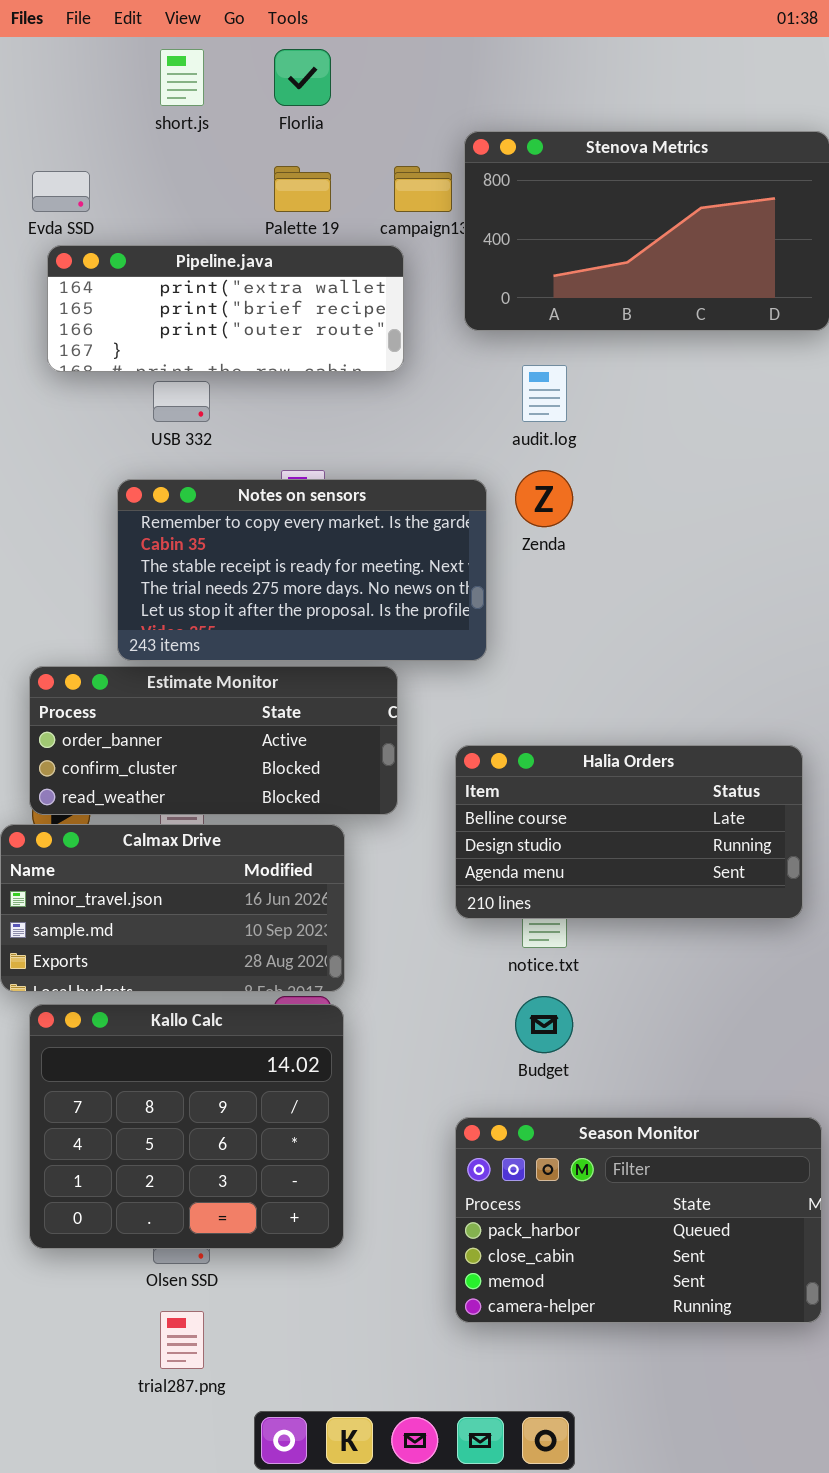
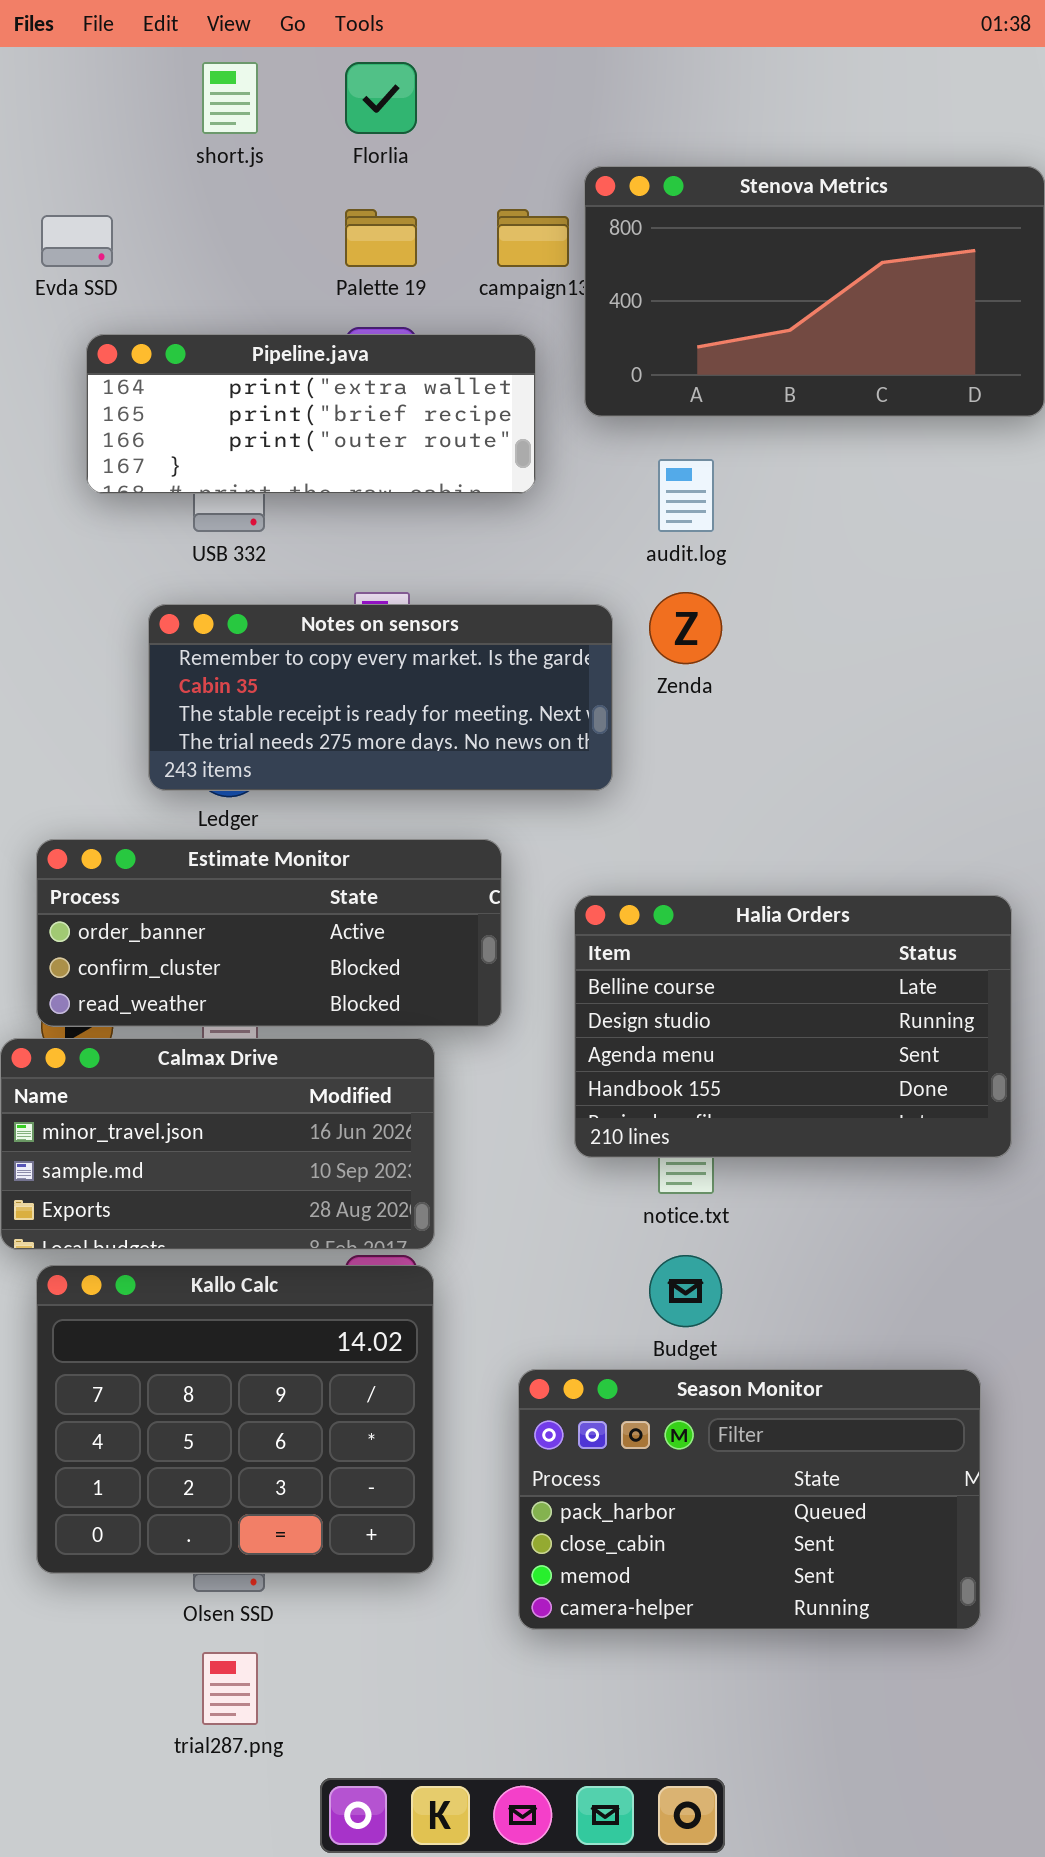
Pipeline.java: [47,245,404,372] -> [86,334,536,494], moved
Notes on sensors: [117,479,487,661] -> [148,604,613,791], resized
Halia Orders: [455,745,803,919] -> [574,895,1012,1158], resized
Season Monitor: [455,1117,822,1323] -> [518,1369,981,1630], moved

